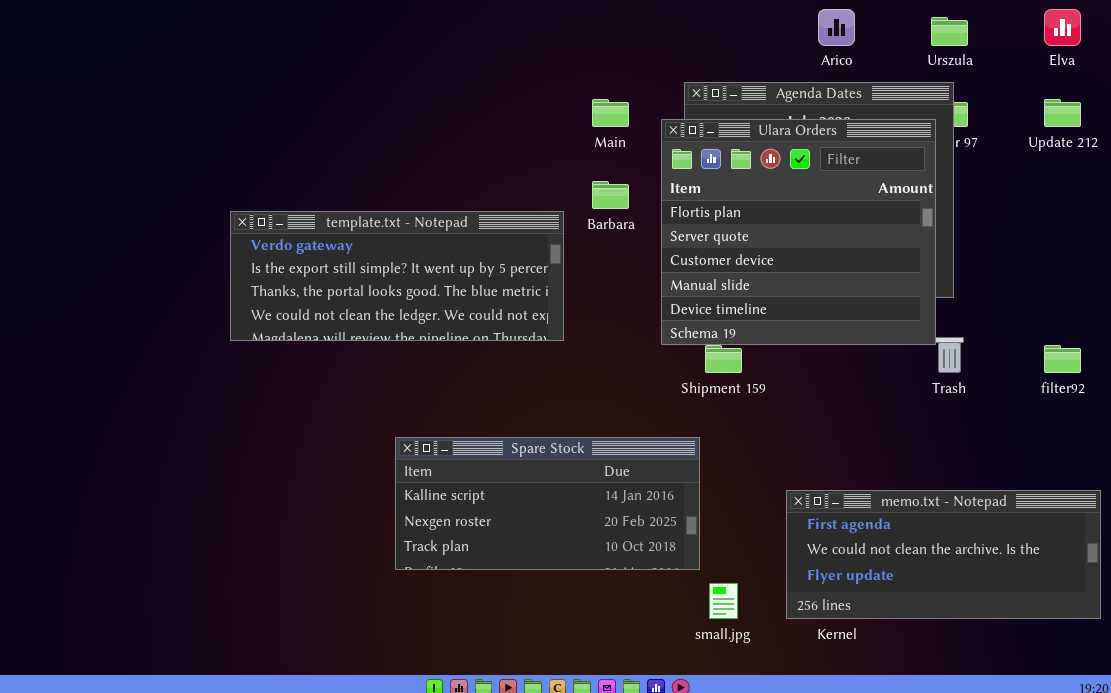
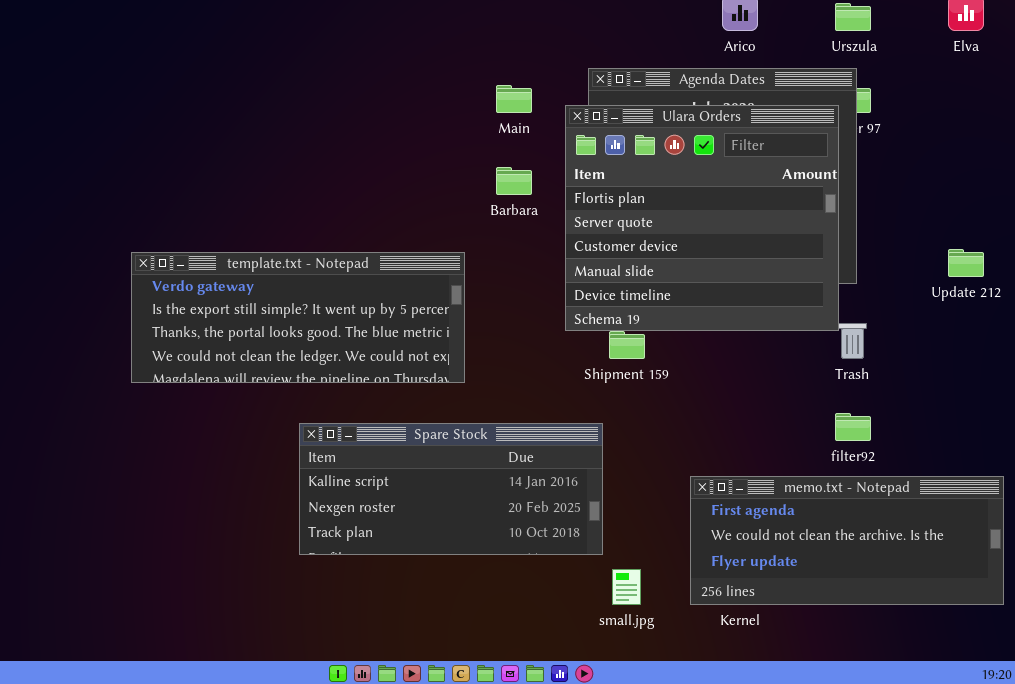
Update 212: [1044,99,1081,127] -> [948,249,984,277], moved
template.txt - Notepad: [230,211,564,341] -> [131,252,465,383], moved
filter92: [1044,345,1081,373] -> [835,413,871,441], moved

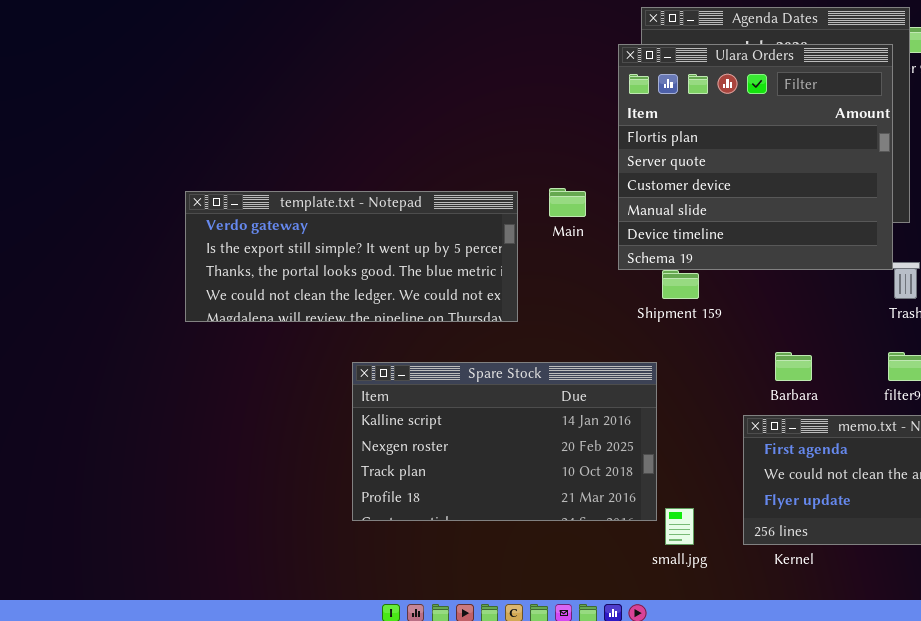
Main: [496,85,532,113] -> [549,188,586,217], moved
Barbara: [496,167,532,195] -> [775,352,812,381], moved
Spare Stock: [299,423,603,555] -> [352,362,657,521], resized

